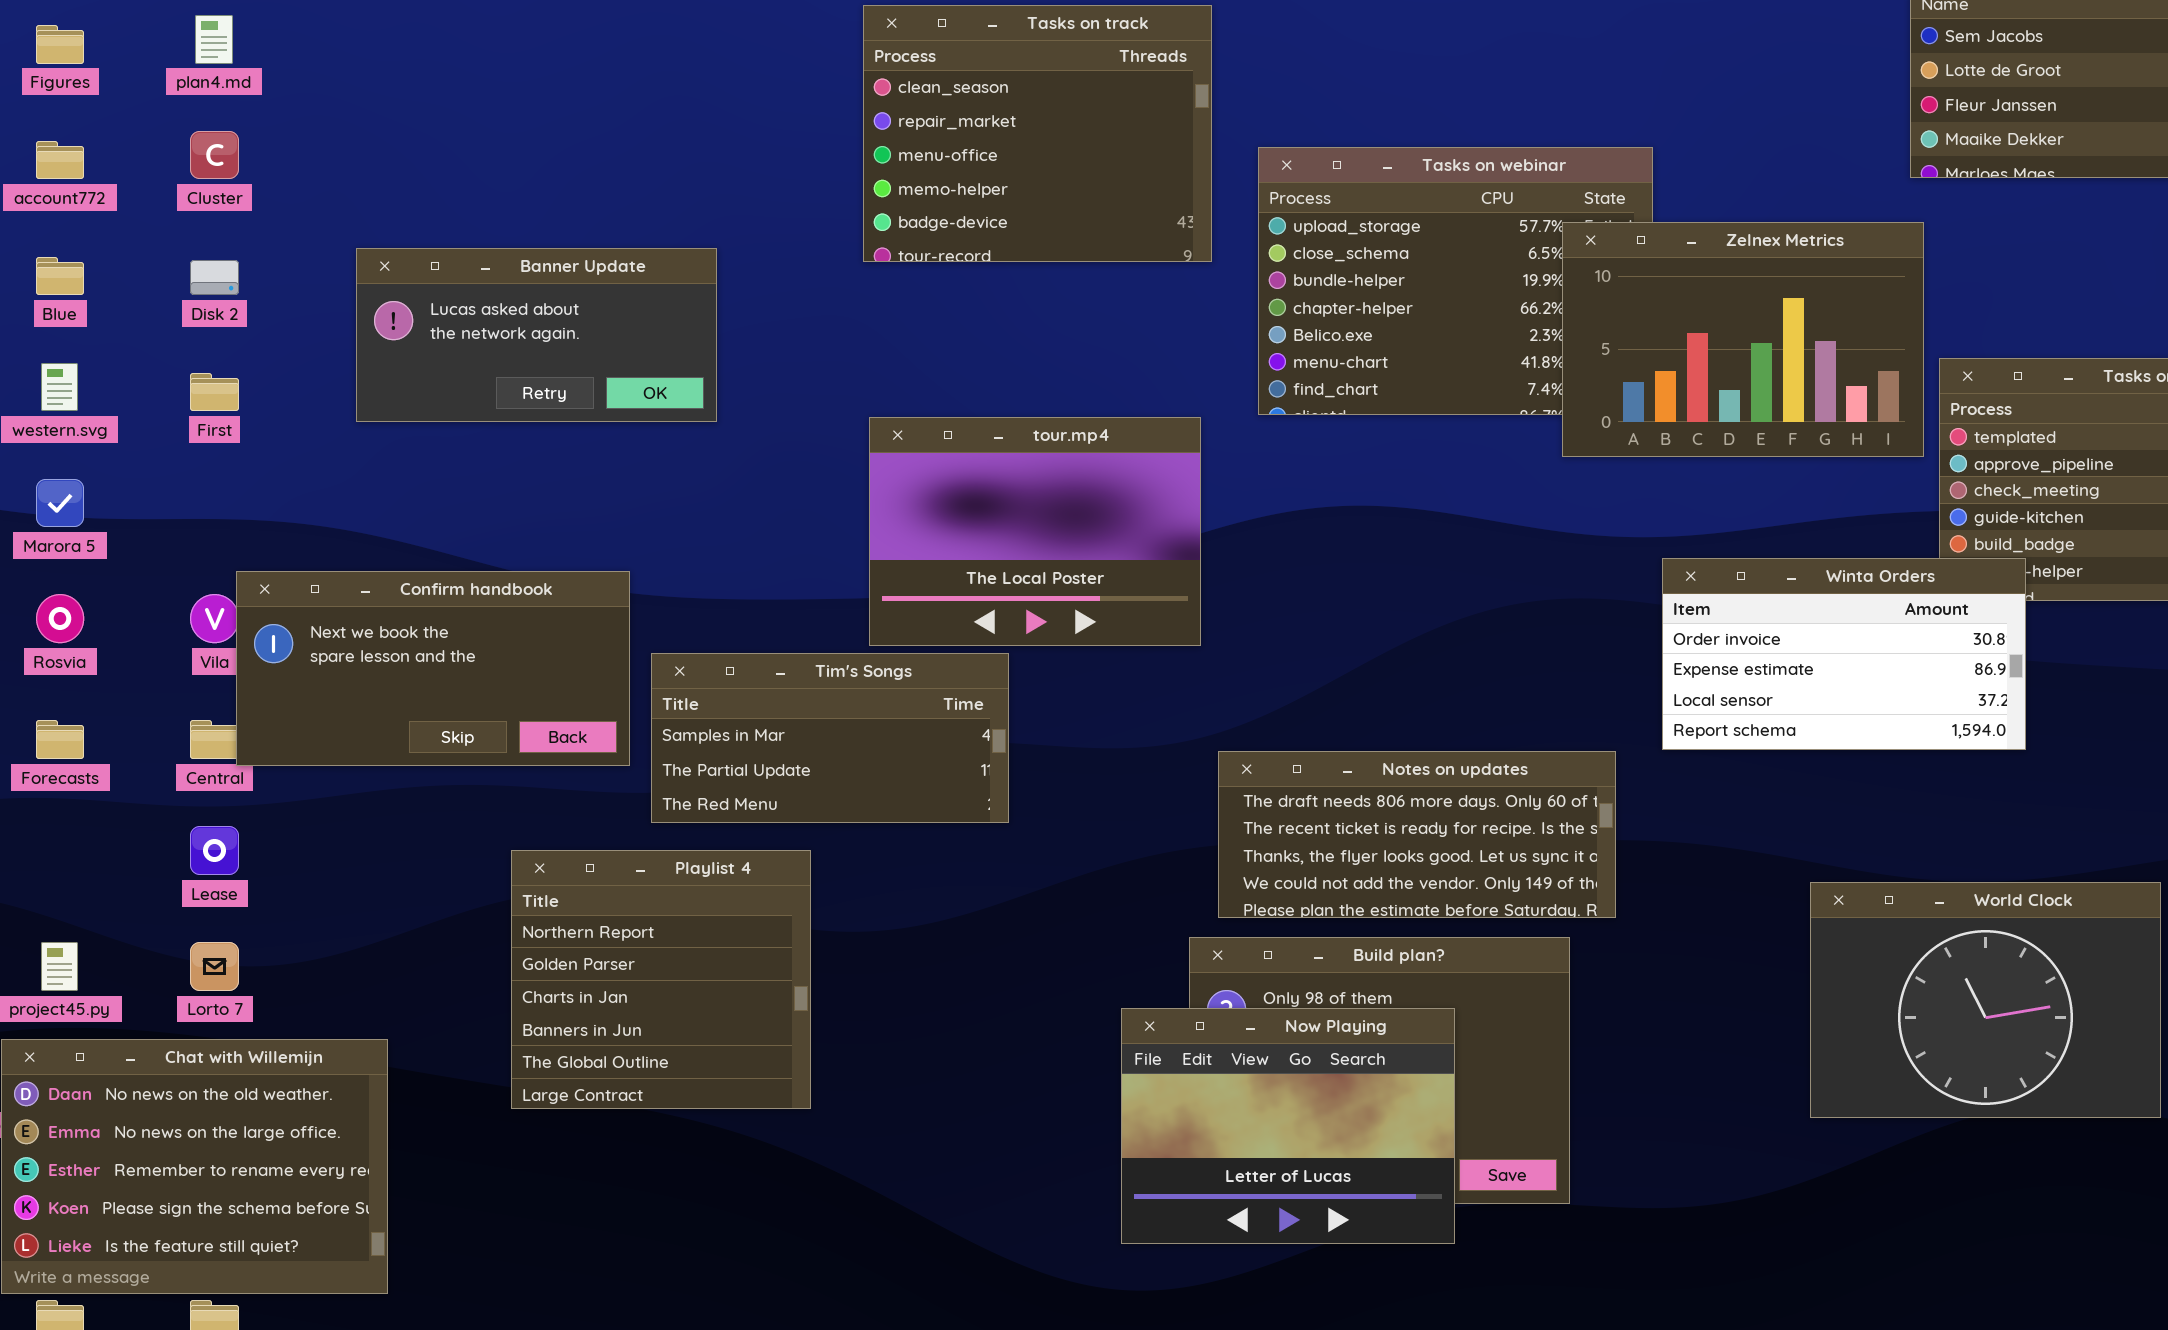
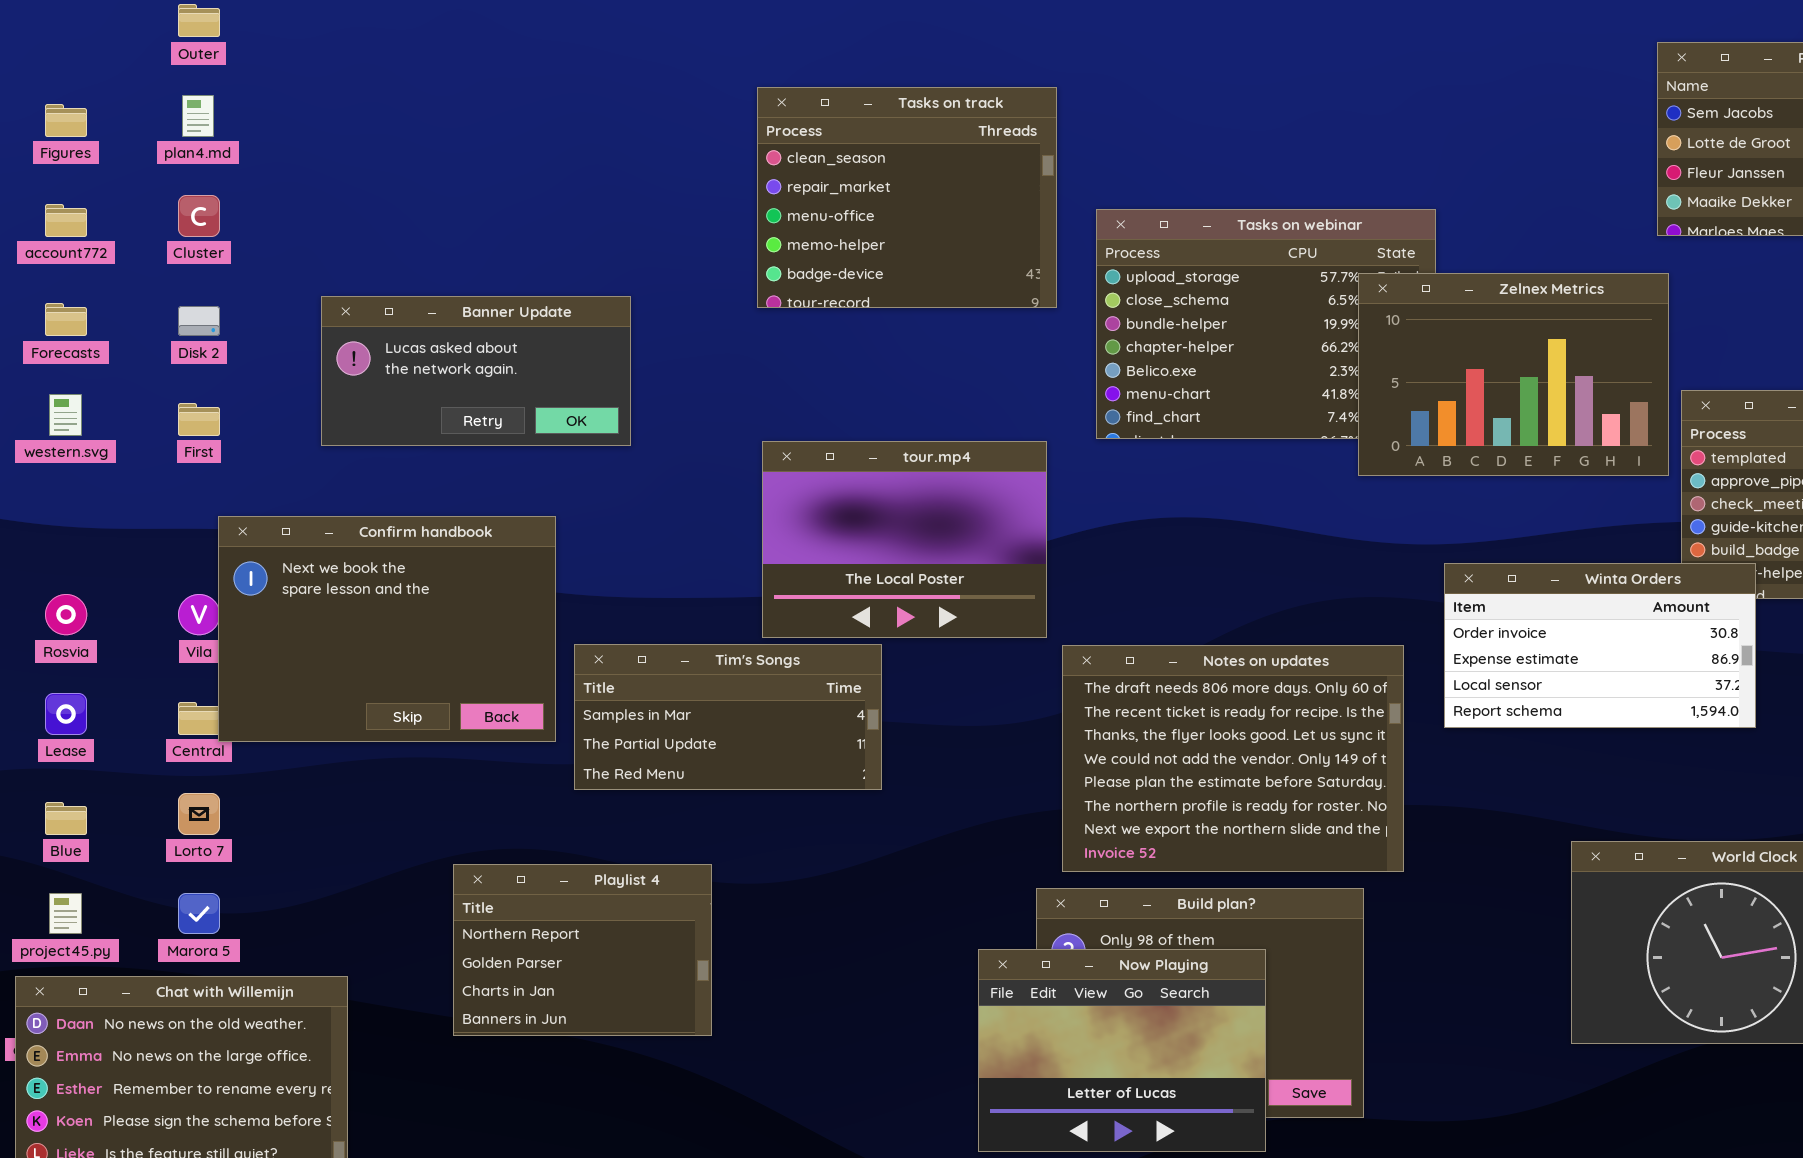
Blue: [36,257,84,295] -> [45,802,87,835], moved
Marora 5: [36,479,84,527] -> [178,893,220,934], moved
Confirm handbook: [236,571,630,766] -> [218,516,556,742], resized
Forecasts: [36,720,84,759] -> [45,303,87,336], moved
Notes on updates: [1218,751,1616,918] -> [1062,645,1404,872], resized
Lease: [190,826,239,875] -> [45,693,87,735], moved
Playlist 4: [511,850,811,1109] -> [453,864,712,1036], resized
Lorto 7: [190,942,239,991] -> [178,793,220,835], moved

